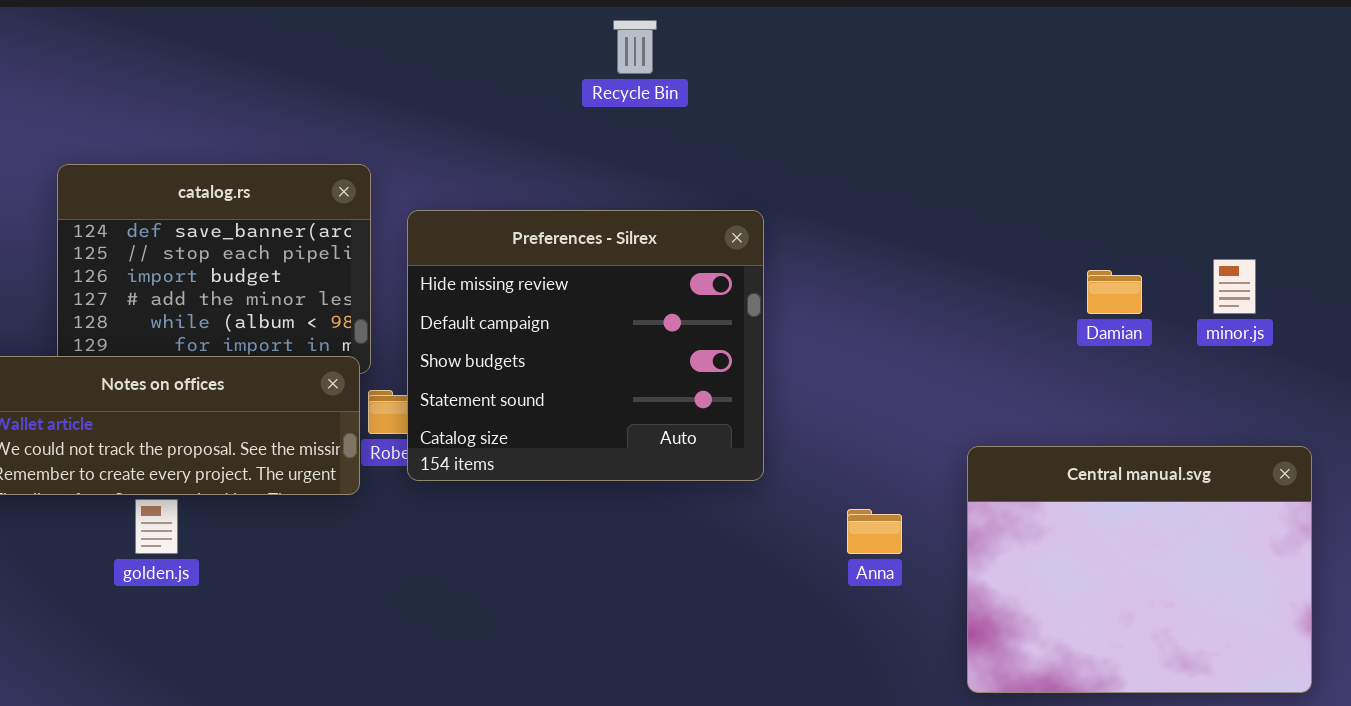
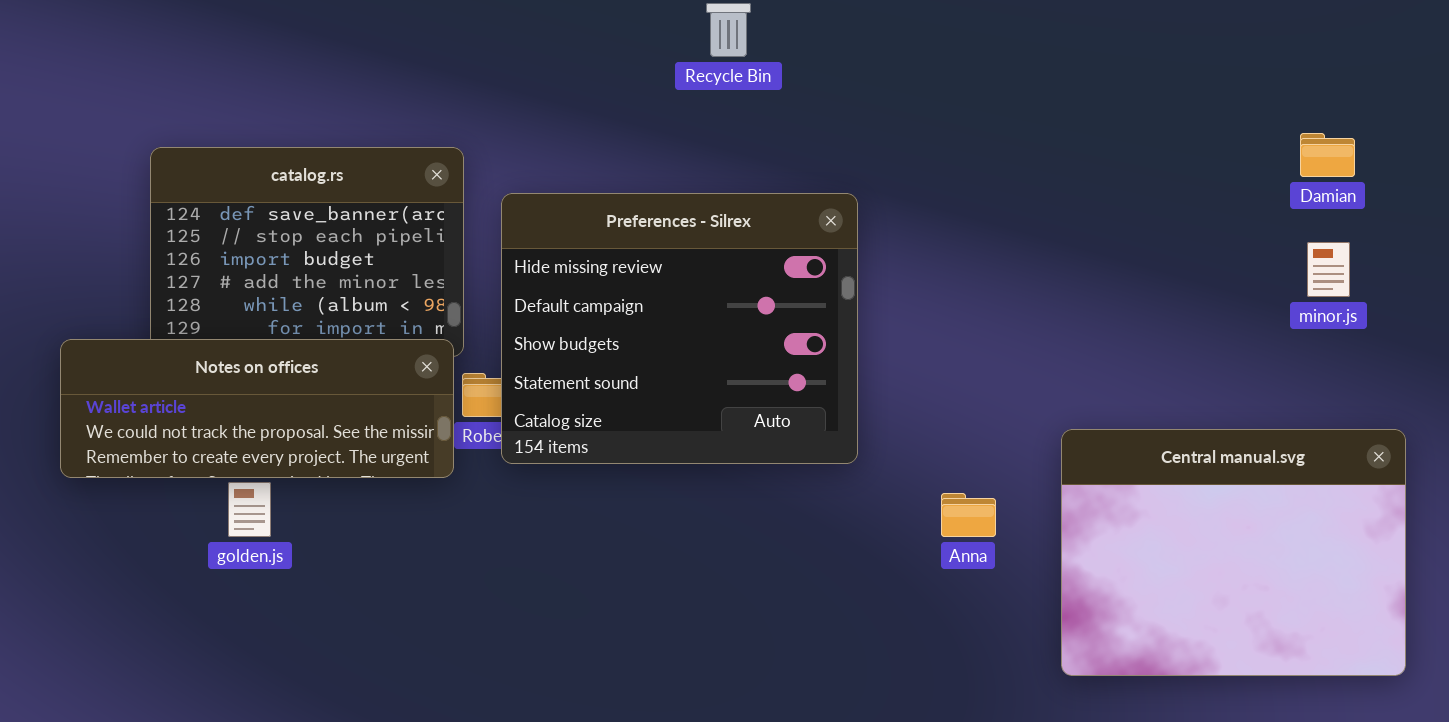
Damian: [1087,270,1142,314] -> [1300,133,1355,177], moved

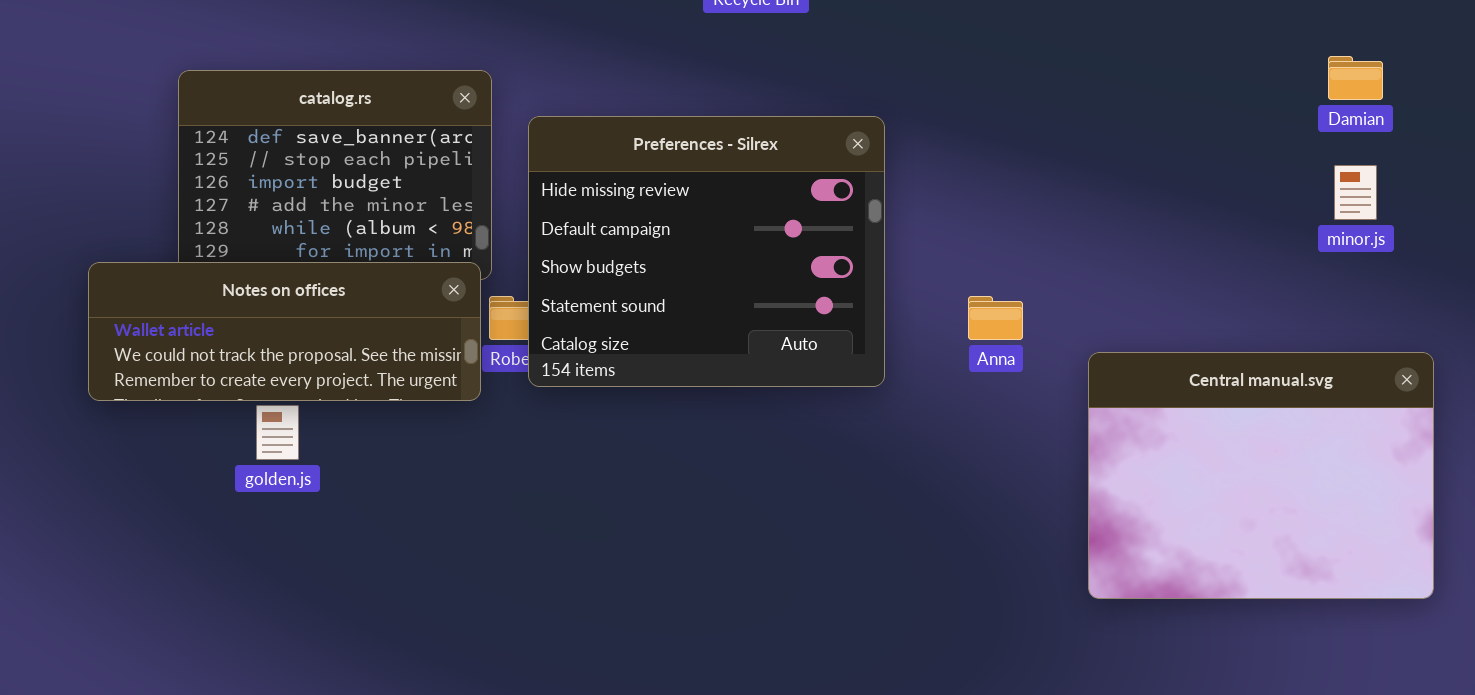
Anna: [941,493,996,537] -> [968,296,1023,340], moved

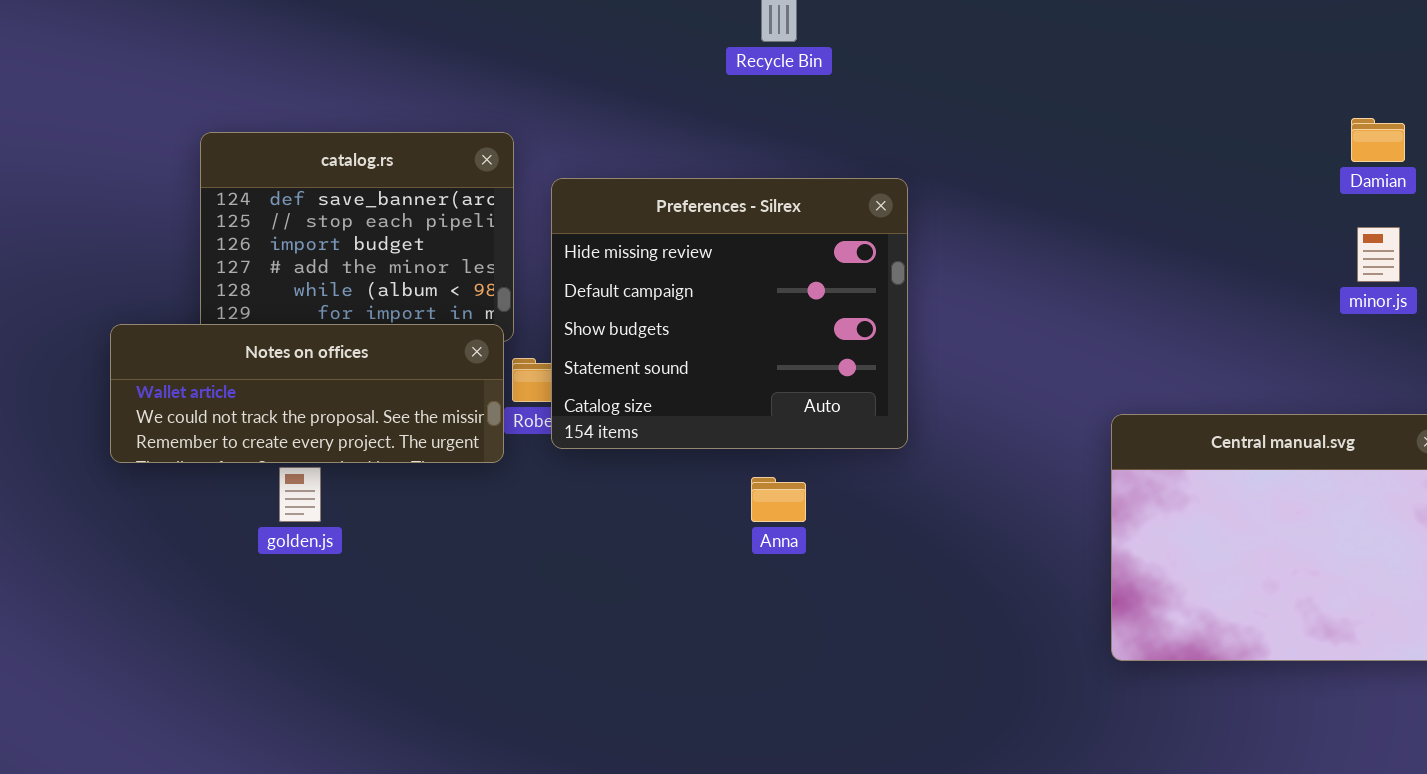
Anna: [968,296,1023,340] -> [751,477,806,522], moved

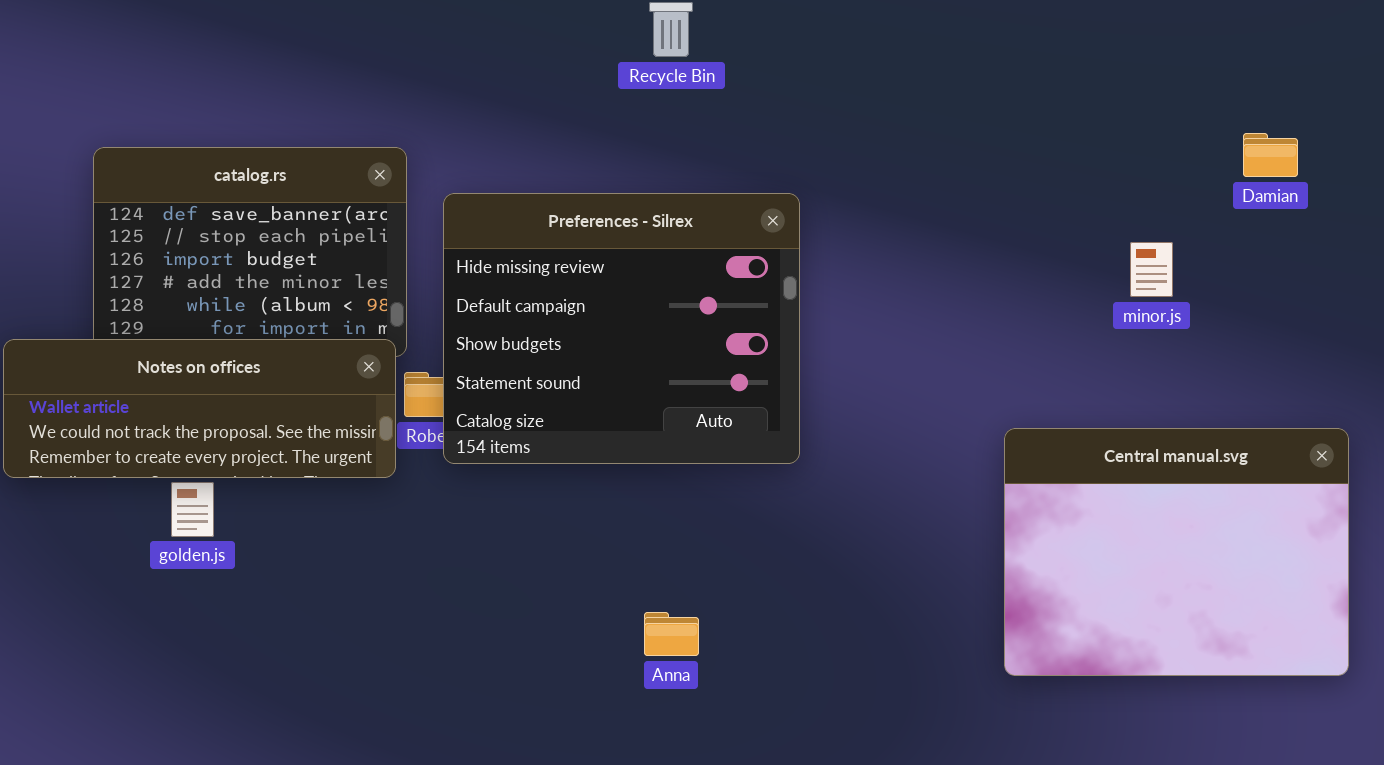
minor.js: [1357,227,1400,282] -> [1130,242,1173,297], moved
Anna: [751,477,806,522] -> [644,612,699,656], moved

